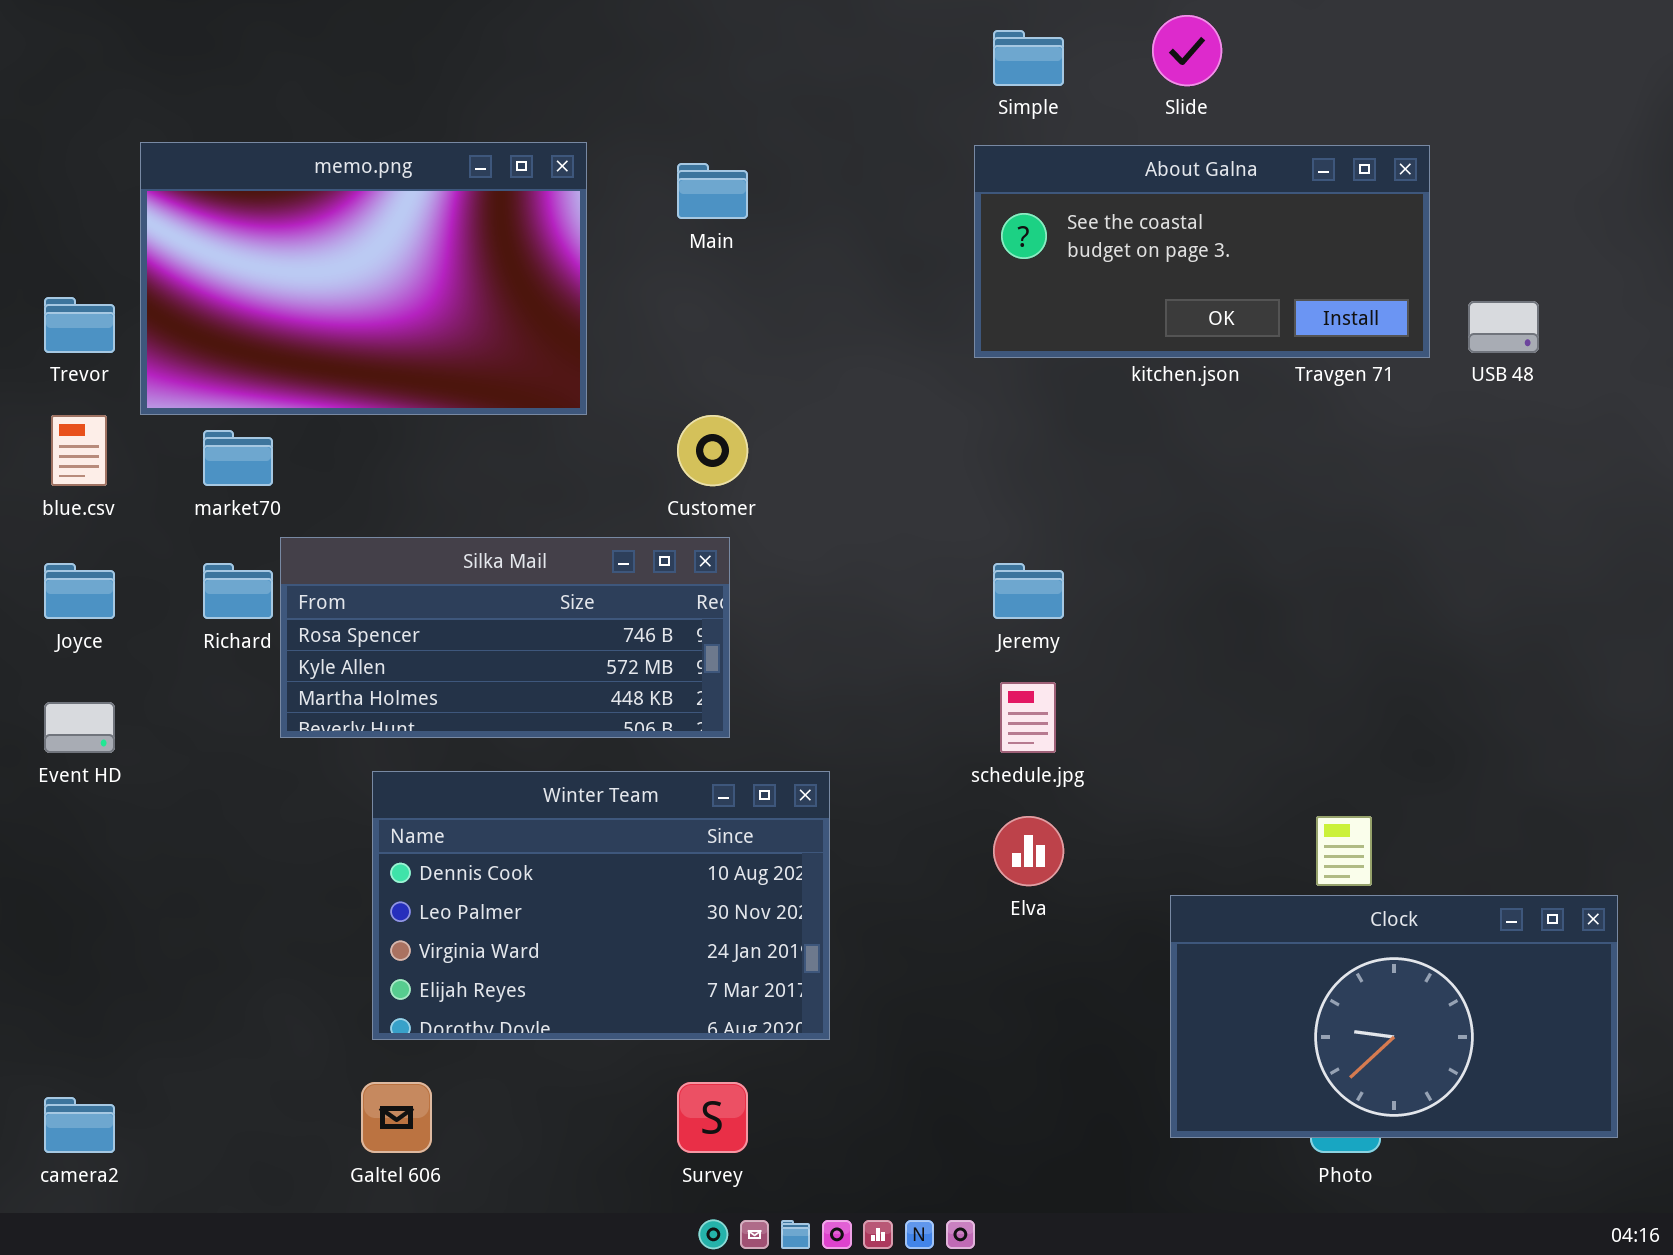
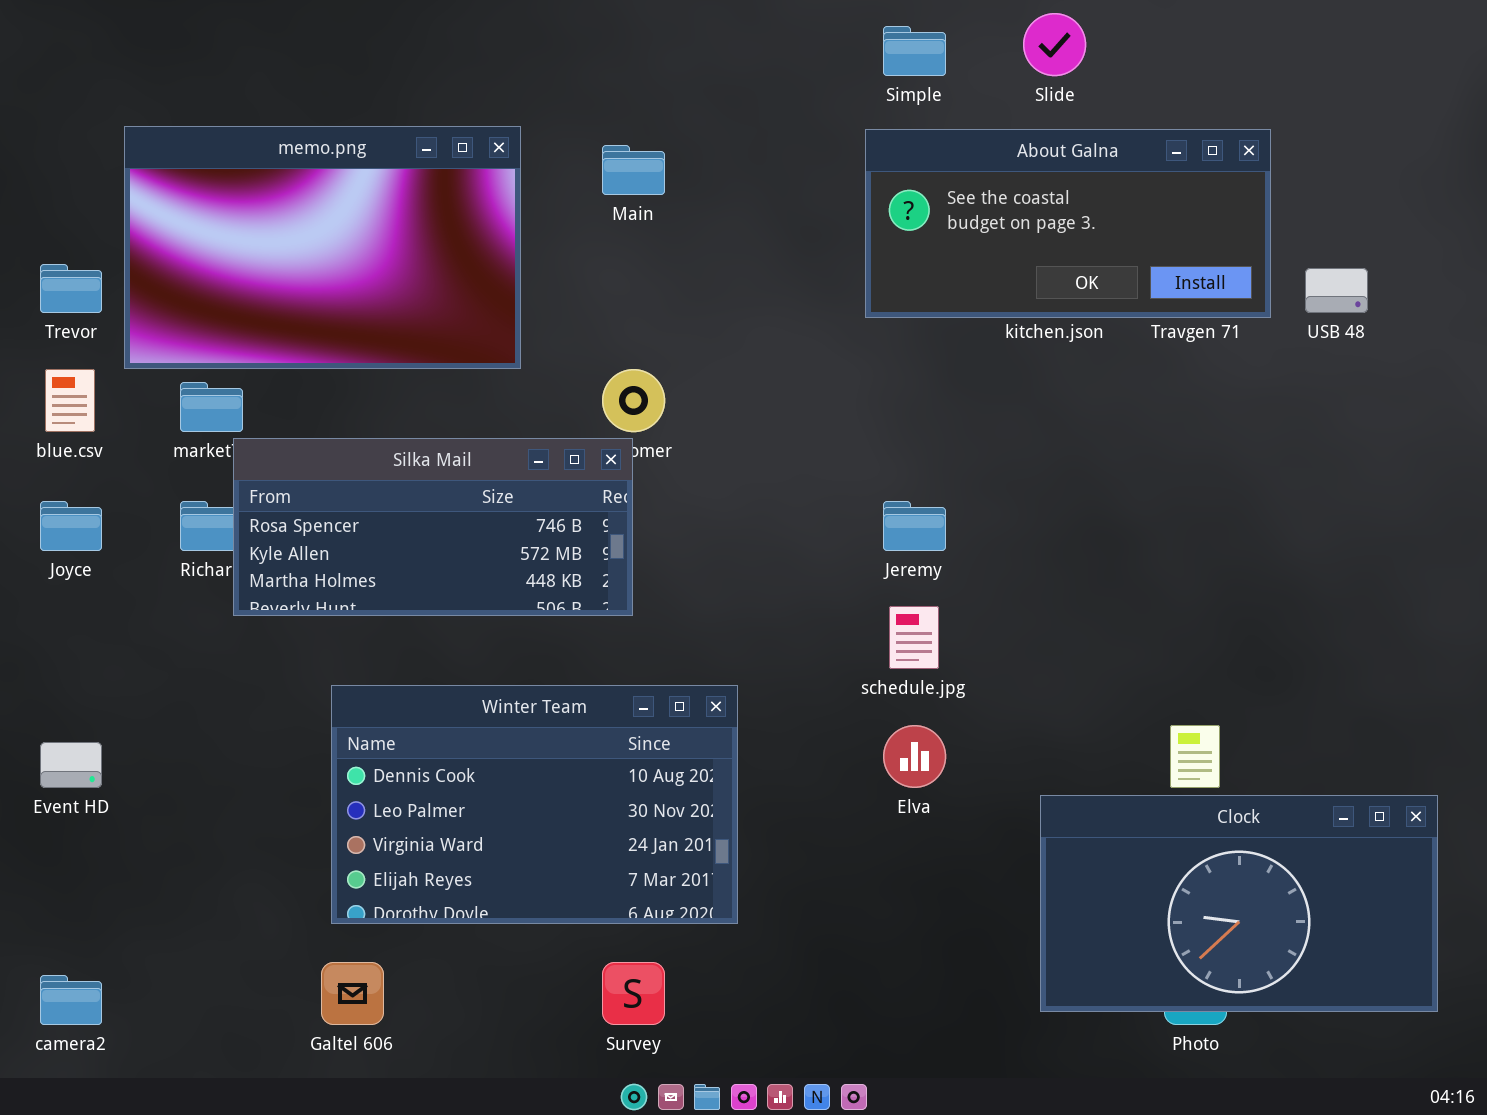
Silka Mail: [280,537,730,738] -> [233,438,633,616], moved
Event HD: [44,702,115,753] -> [40,742,102,788], moved

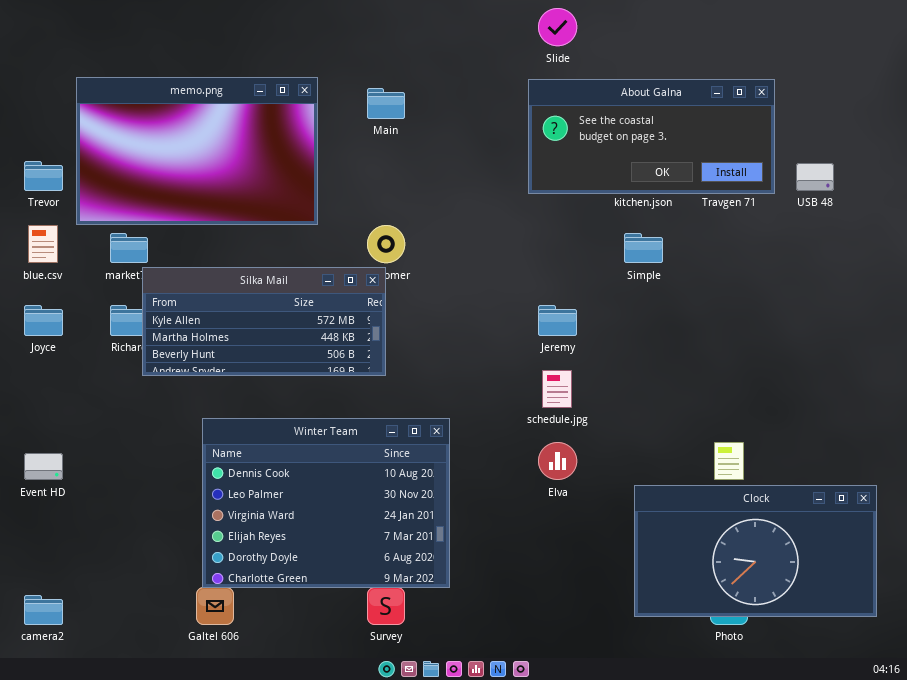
Slide: [1023,13,1086,76] -> [538,8,577,46], moved
Simple: [883,26,946,76] -> [624,233,663,263], moved
Silka Mail: [233,438,633,616] -> [142,267,386,376], scrolled down 1 row
Winter Team: [331,685,738,924] -> [202,418,450,588], resized

